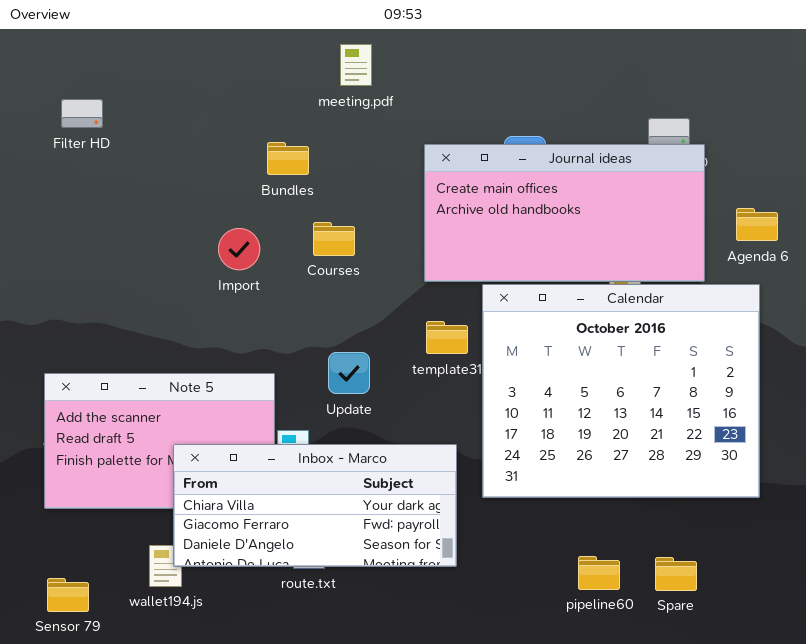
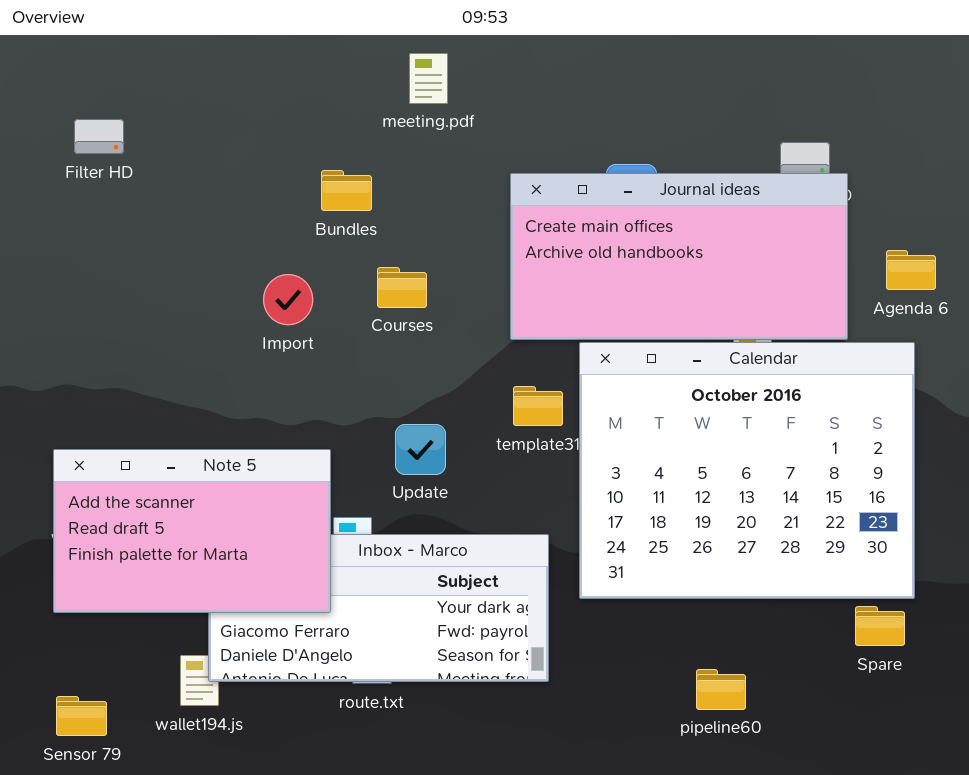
Note 5: [44,373,275,509] -> [53,449,331,613], raised
Spare: [655,557,697,591] -> [855,606,905,646], moved

